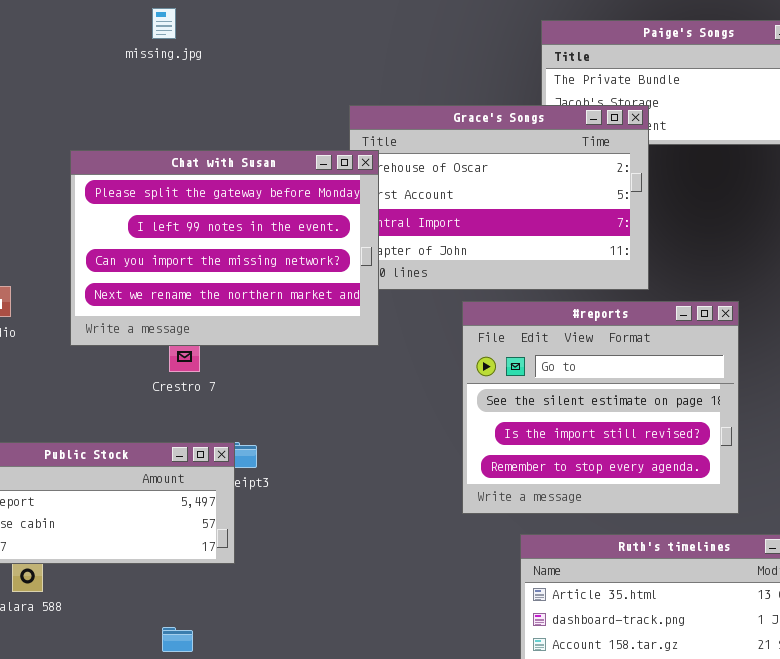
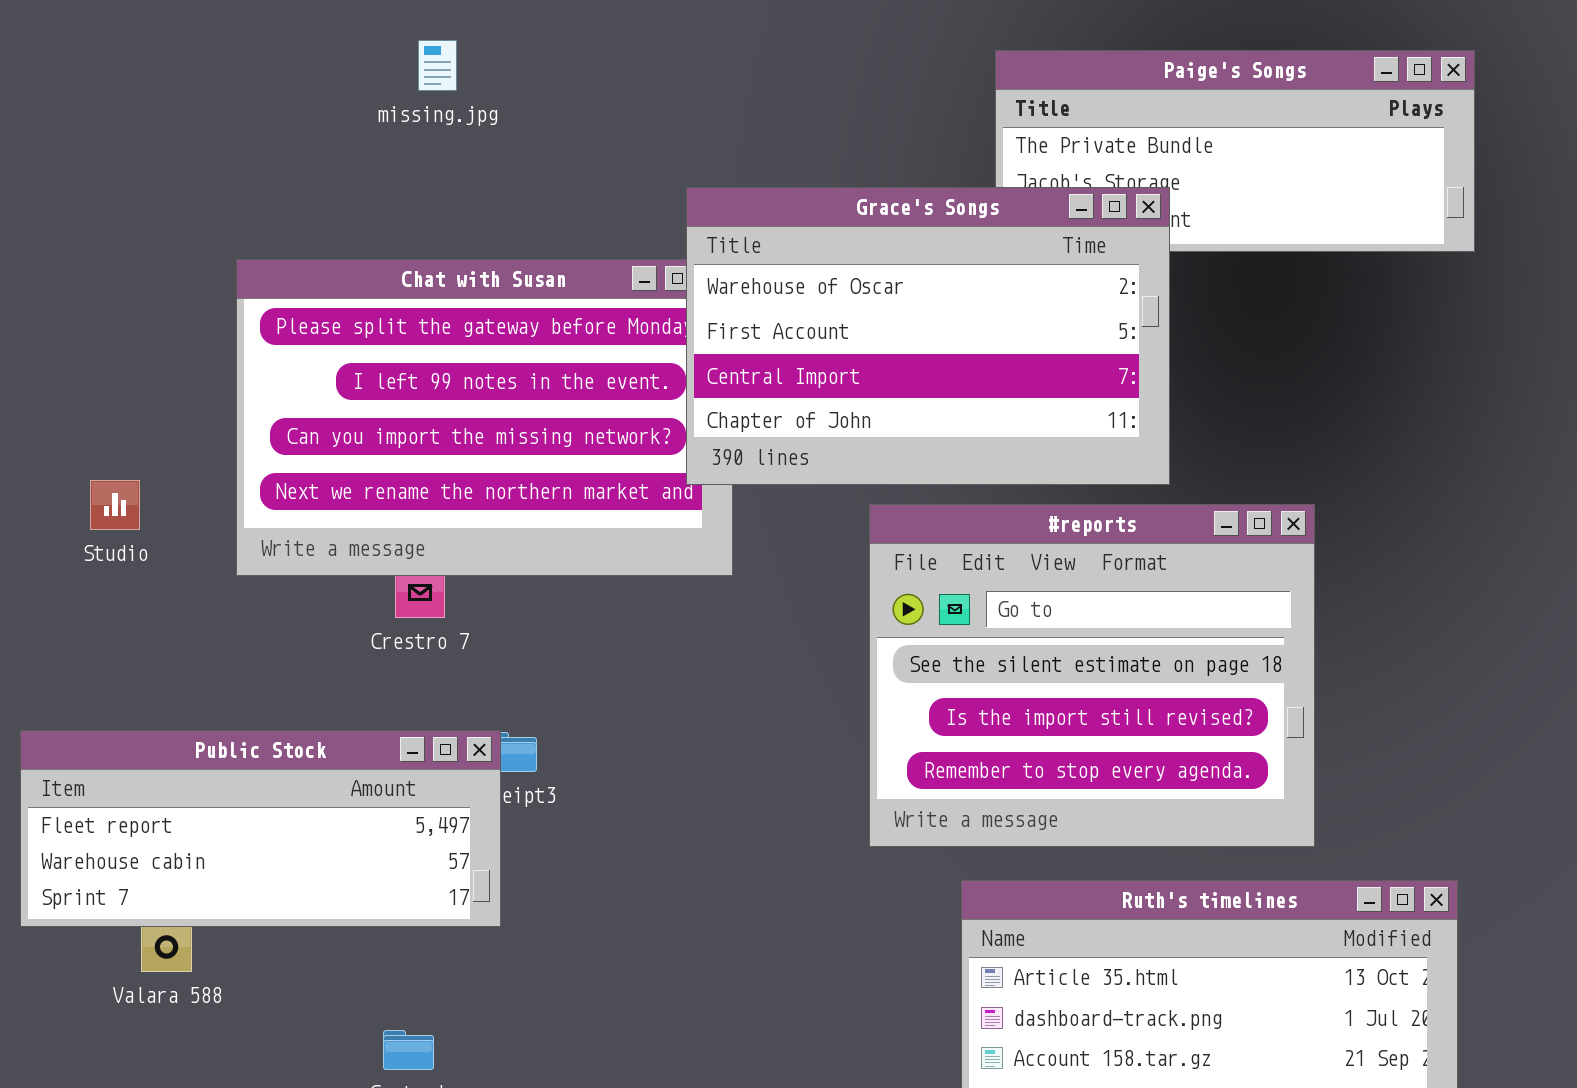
missing.jpg: [152,8,176,39] -> [418,40,457,91], moved
Grace's Songs: [349,105,649,290] -> [686,187,1170,485], raised

